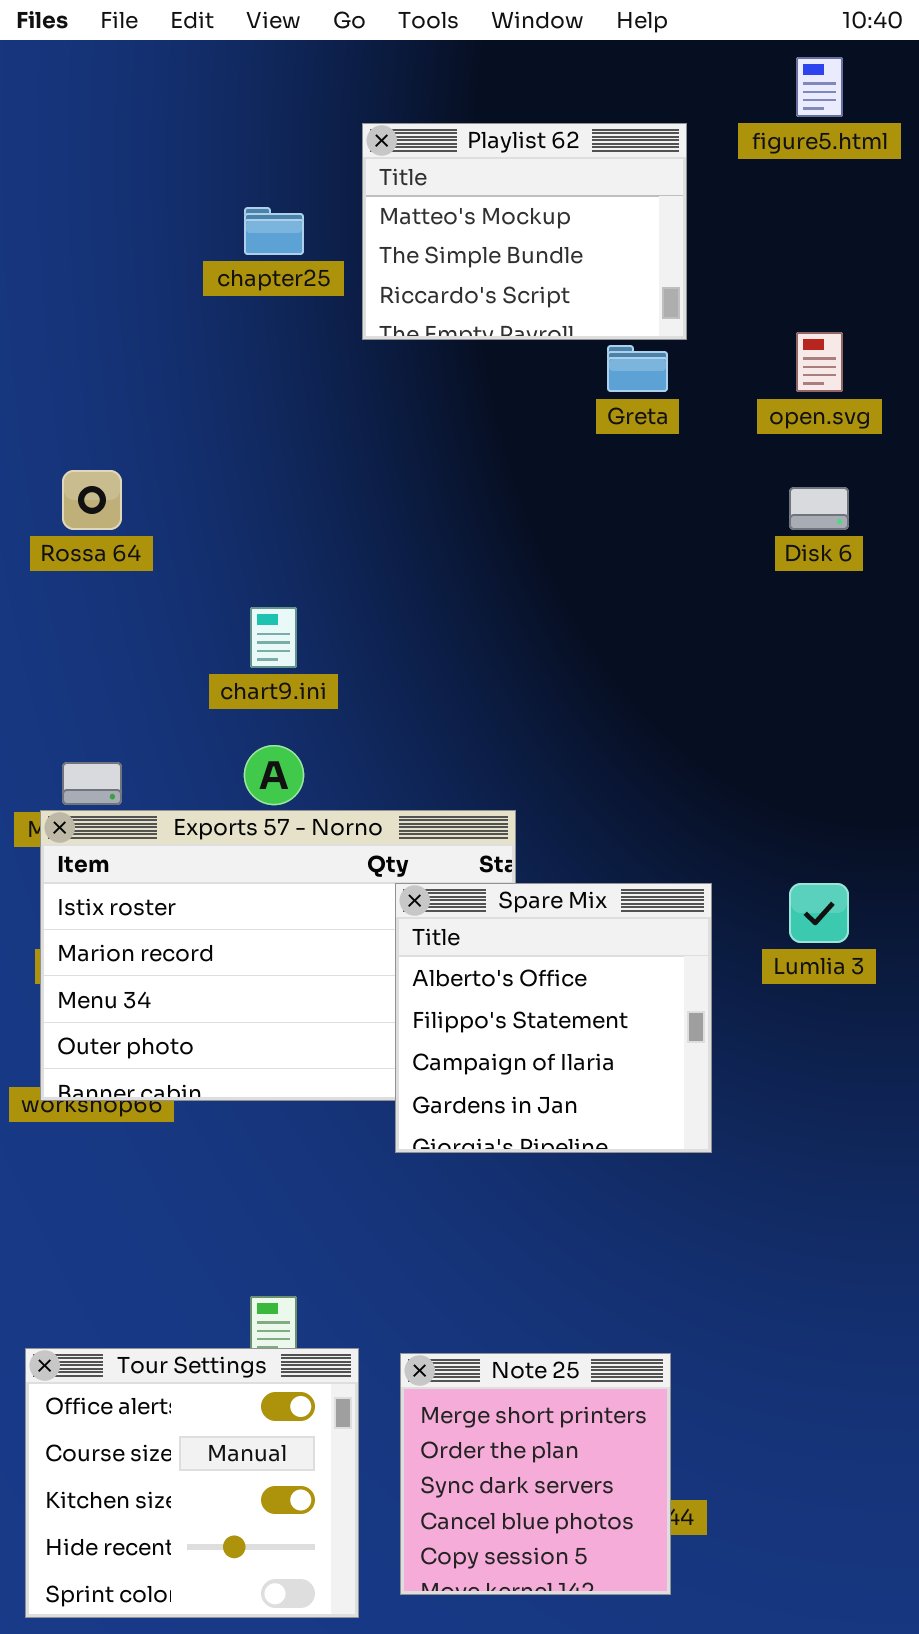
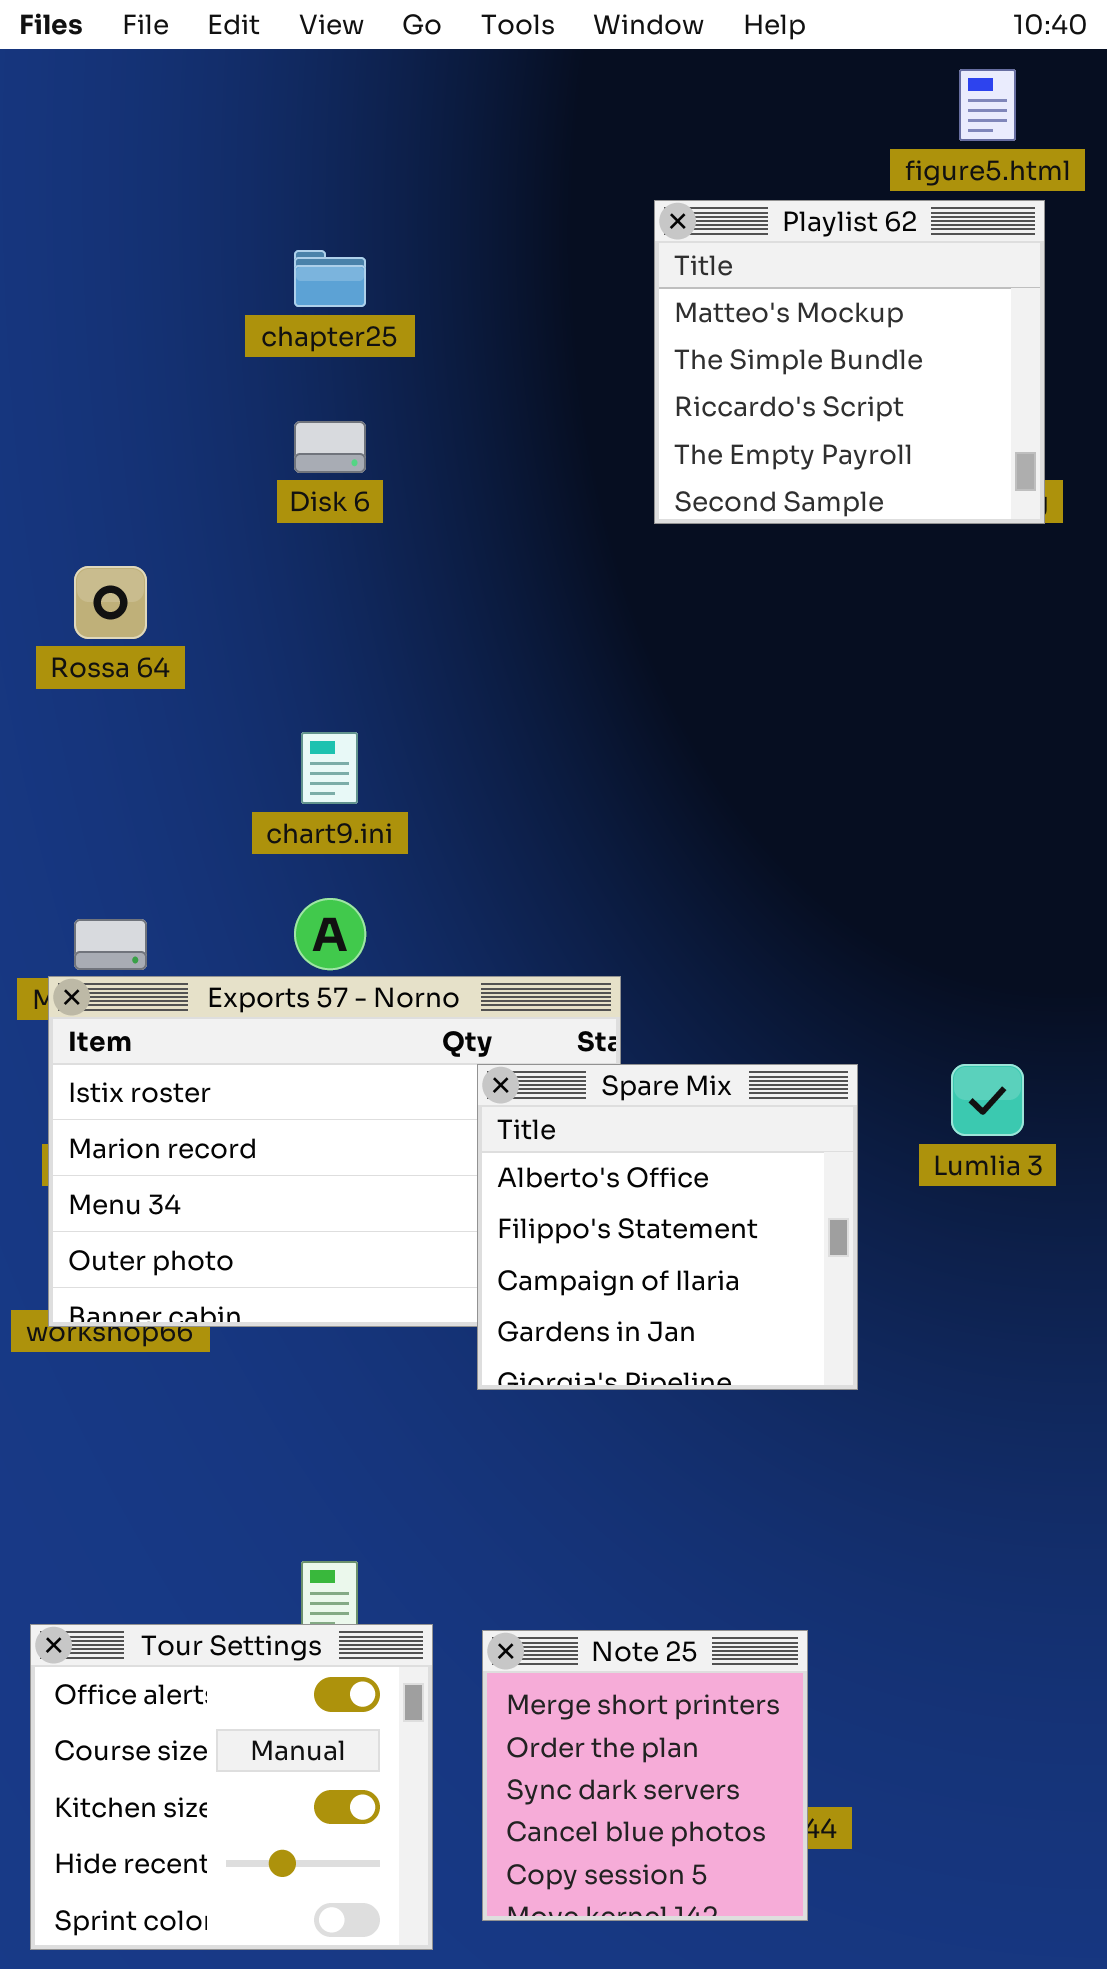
Playlist 62: [362,123,687,340] -> [654,200,1045,524], moved, resized
Disk 6: [789,487,849,530] -> [294,421,366,473], moved

